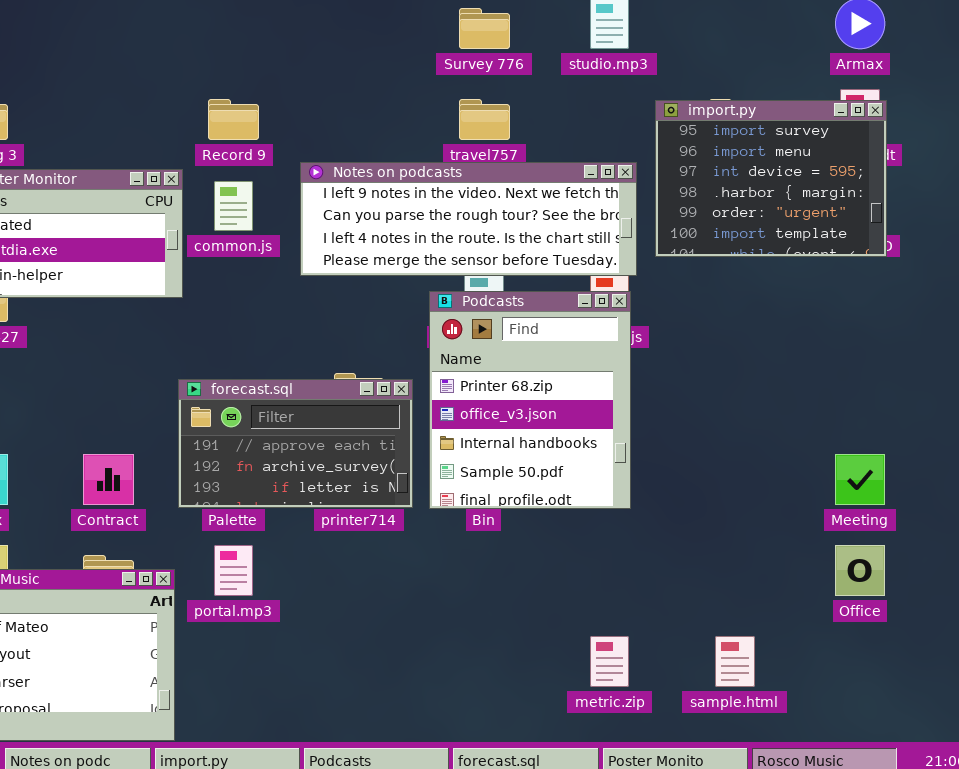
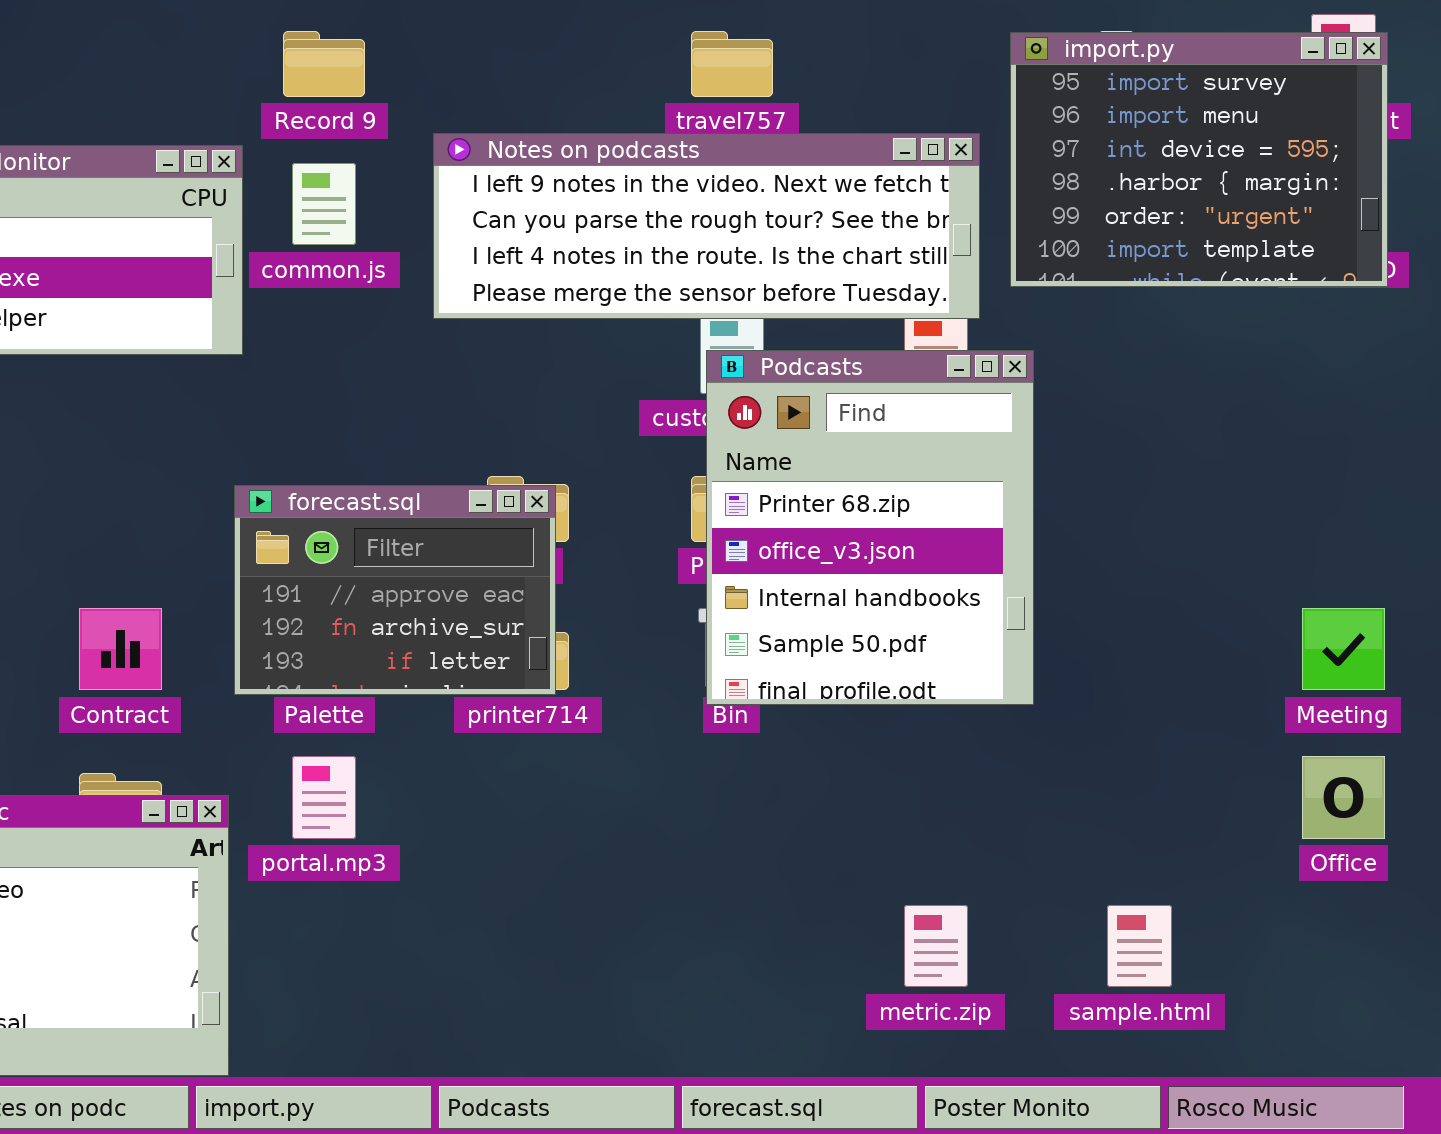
Podcasts: [429,291,631,509] -> [706,350,1034,705], moved
forecast.sql: [178,379,413,508] -> [234,485,556,695], resized

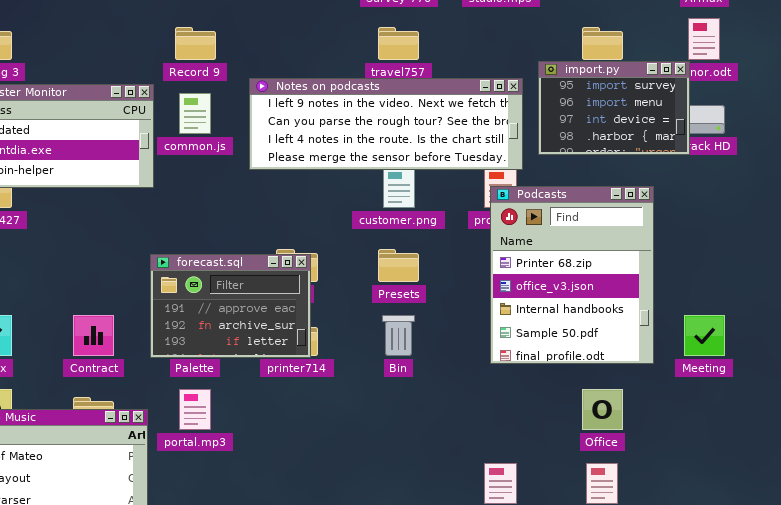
import.py: [1010,32,1388,287] -> [538,61,690,155], resized
Podcasts: [706,350,1034,705] -> [490,186,654,364], moved
Office: [1302,756,1385,839] -> [582,389,623,430], moved

